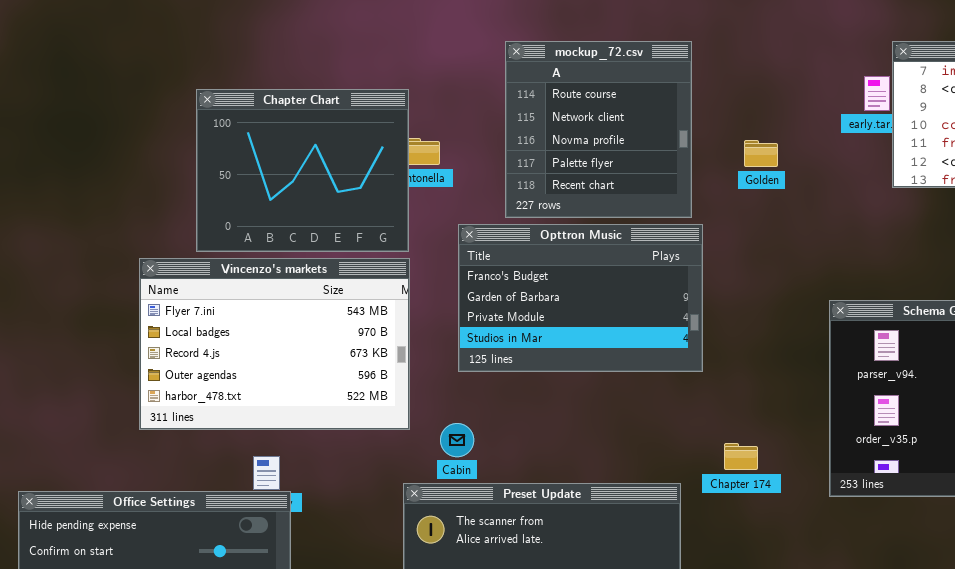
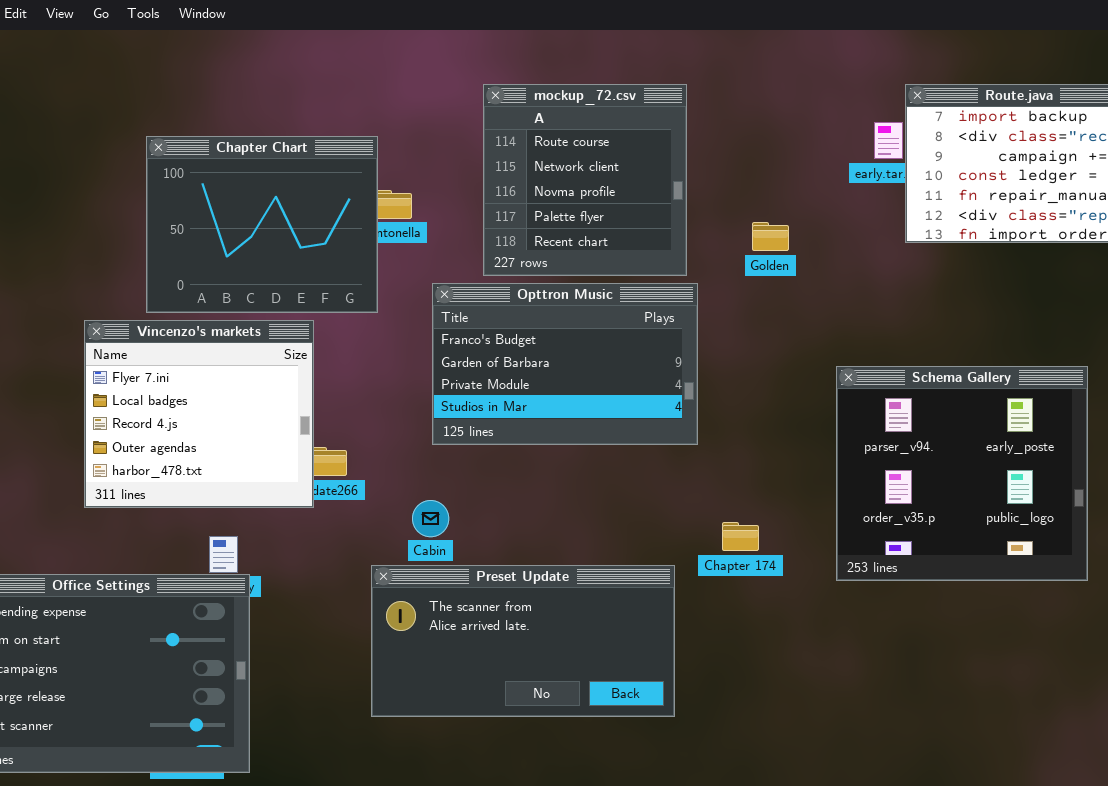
Golden: [744,140,778,167] -> [752,222,789,251], moved
Vincenzo's markets: [139,258,410,430] -> [84,320,314,508], resized

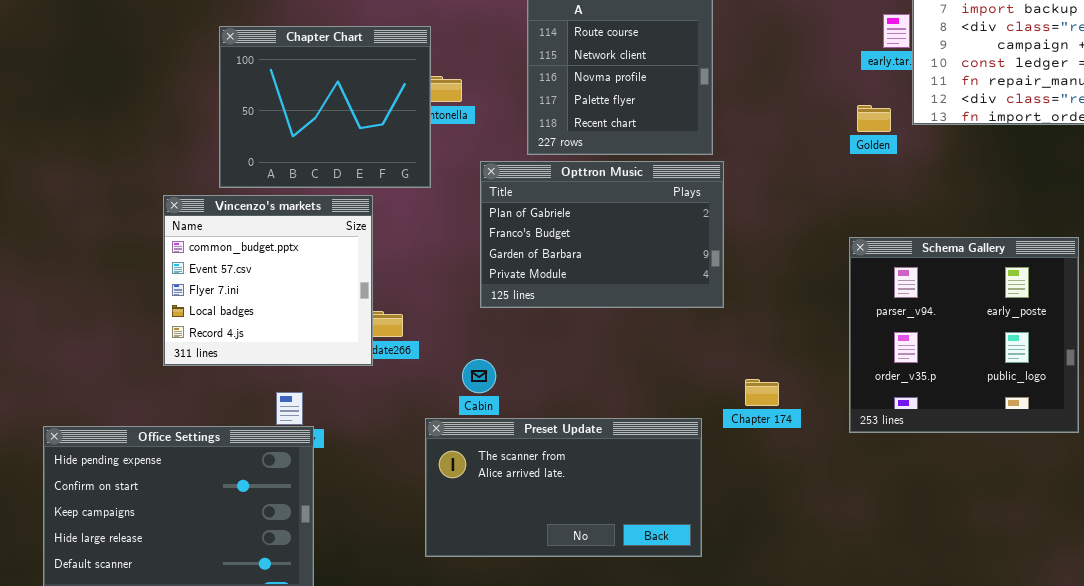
Golden: [752,222,789,251] -> [857,105,891,132], moved
Opttron Music: [432,283,698,445] -> [480,161,724,308], scrolled up 1 row
Vincenzo's markets: [84,320,314,508] -> [163,195,373,366], scrolled up 2 rows

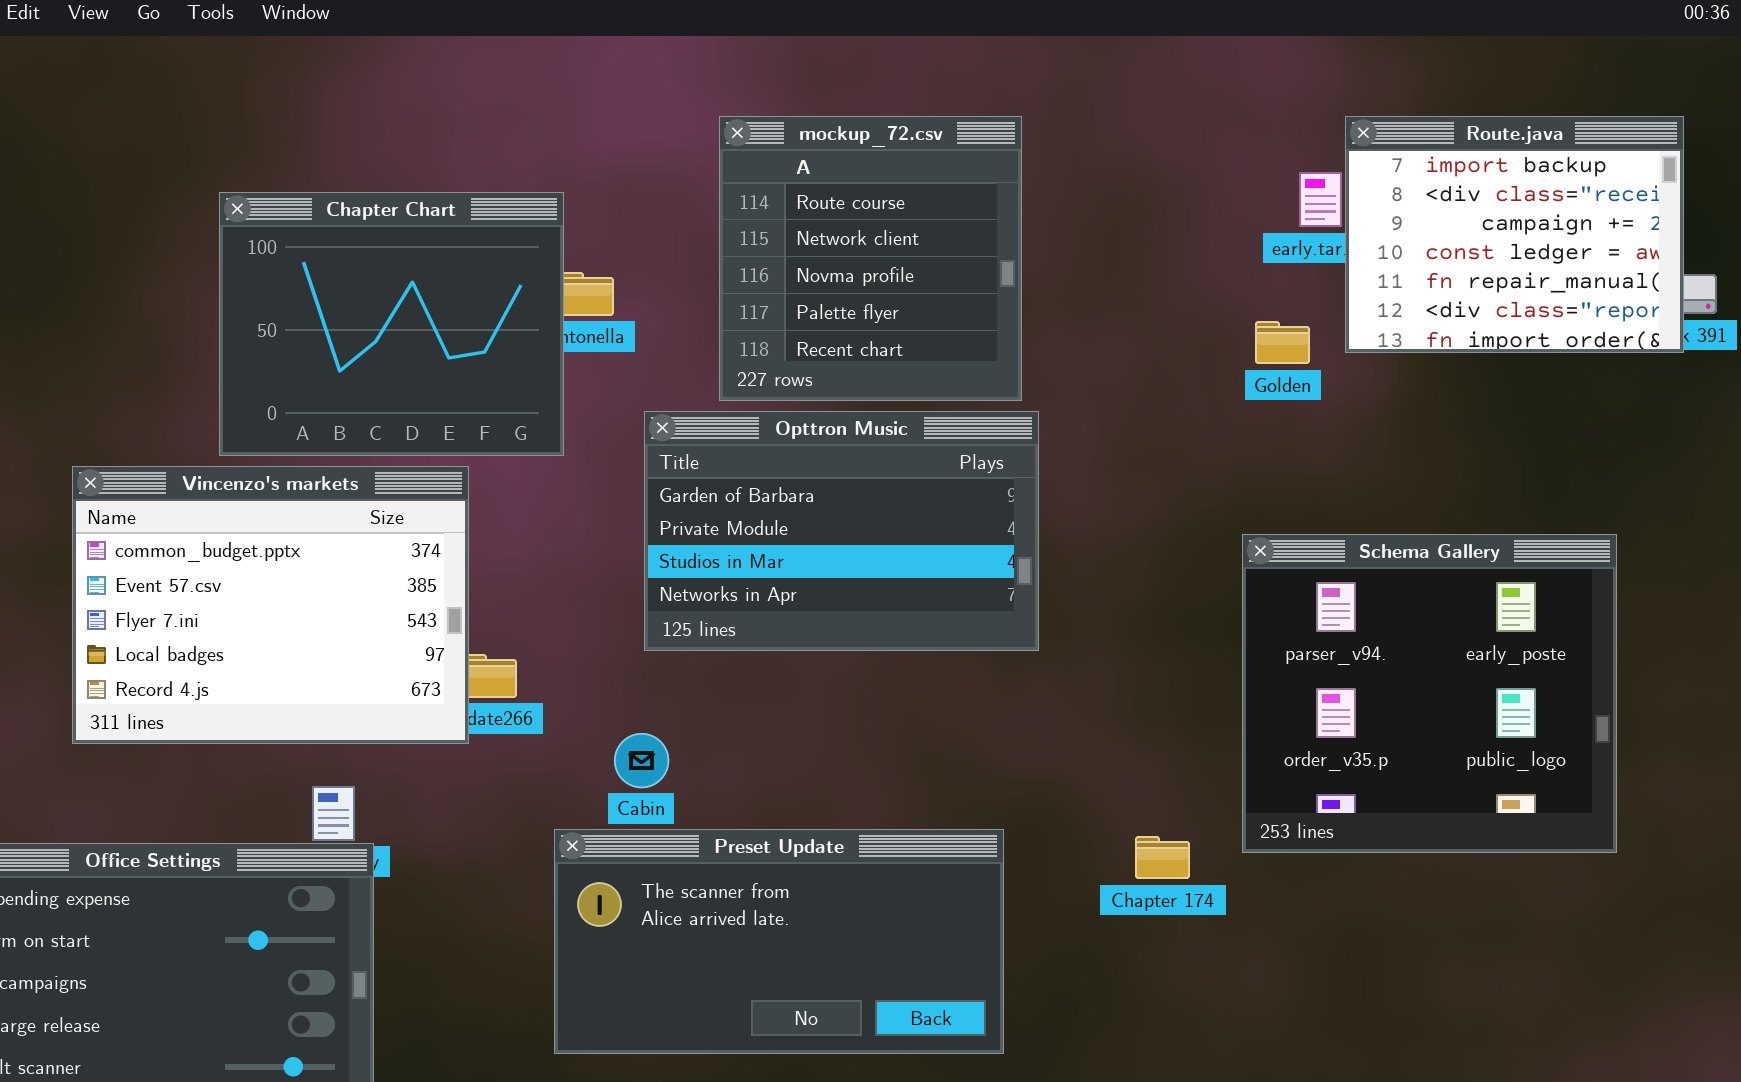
Opttron Music: [480,161,724,308] -> [644,411,1039,651], scrolled down 2 rows
Vincenzo's markets: [163,195,373,366] -> [72,466,469,744], resized
Chapter 174: [745,379,779,406] -> [1135,836,1190,879], moved

